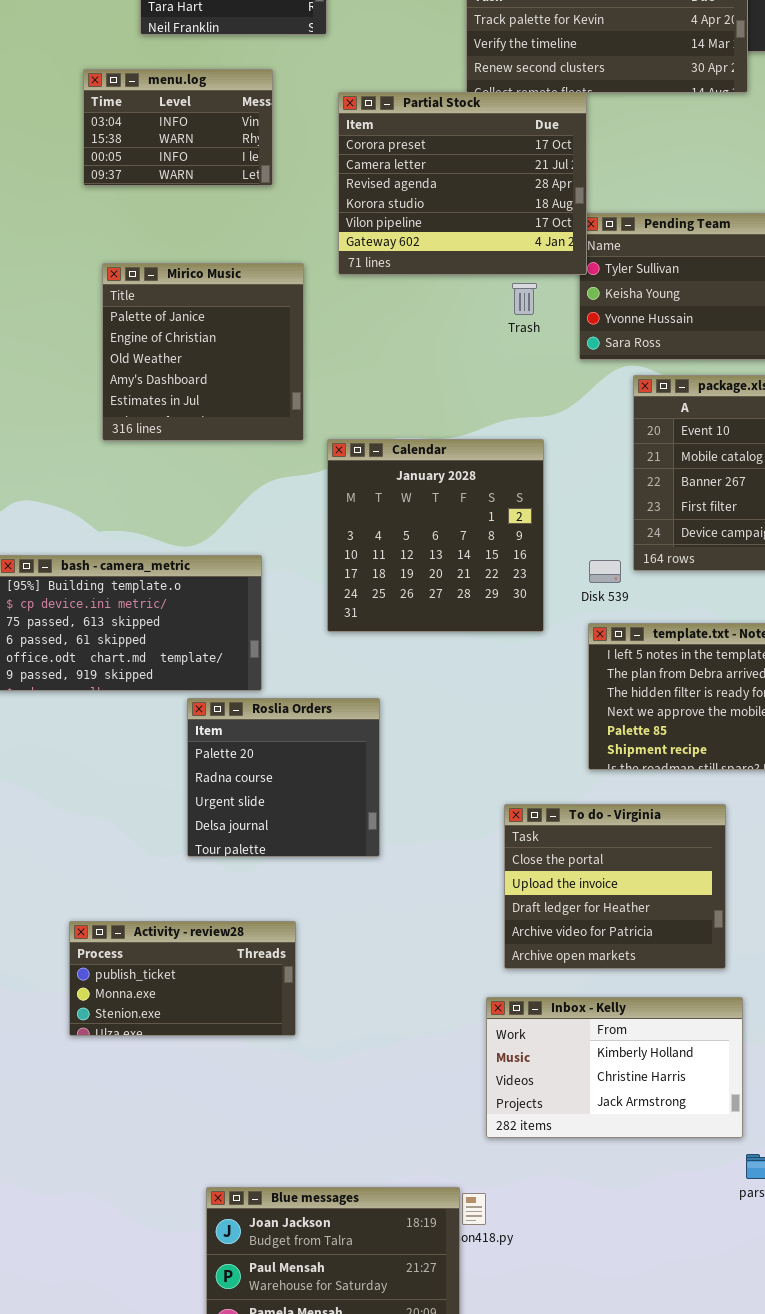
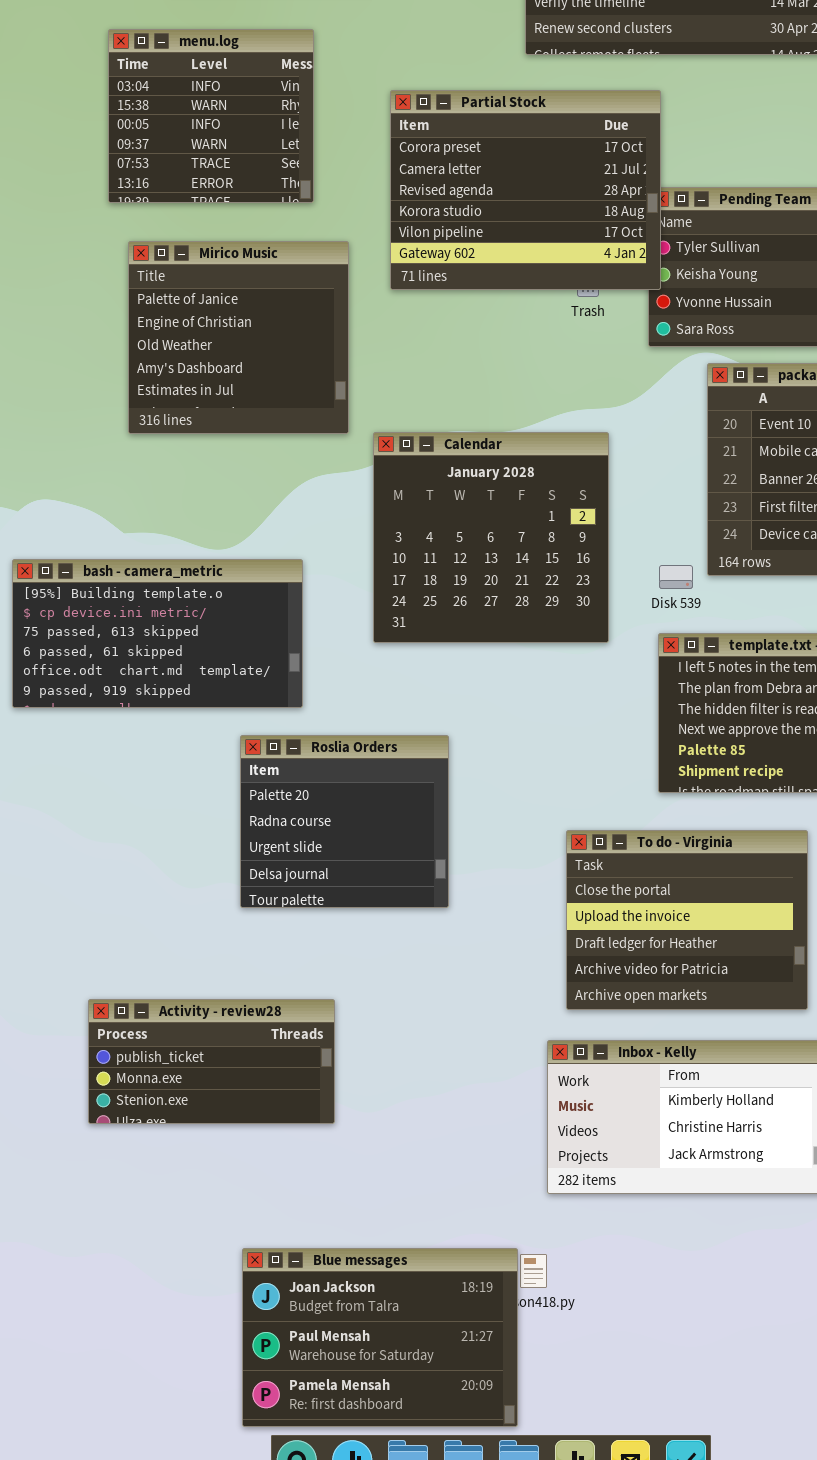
menu.log: [83,69,273,186] -> [108,29,314,203], resized
Partial Stock: [338,92,587,275] -> [390,90,661,290], moved
Roslia Orders: [187,698,380,857] -> [240,735,449,908], moved
Activity - review28: [69,921,296,1036] -> [88,999,335,1124], moved

